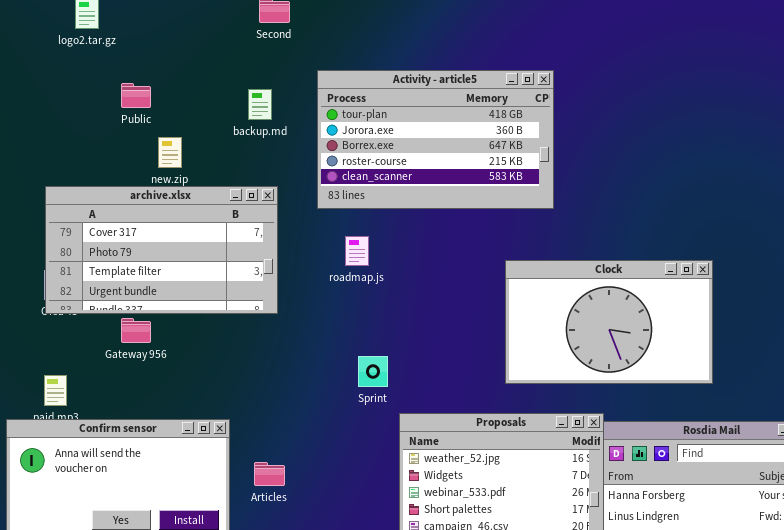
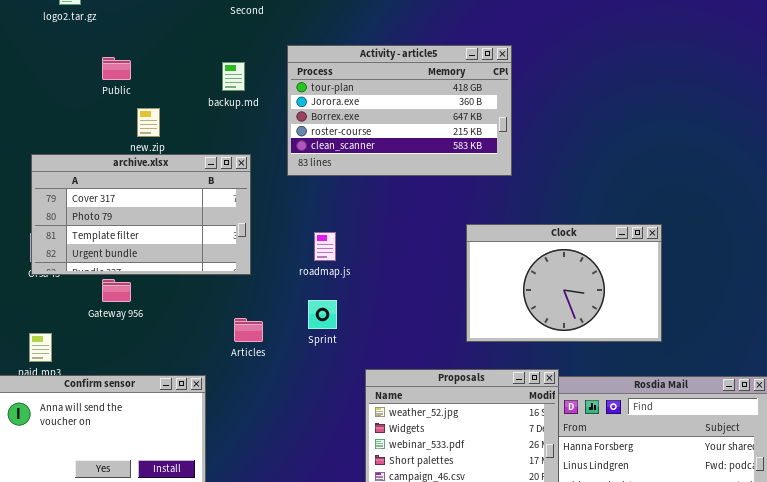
roadmap.js: [345,236,369,266] -> [314,232,336,261], moved
Sprint: [358,356,388,387] -> [308,300,337,329], moved
Articles: [254,462,285,486] -> [234,318,263,342], moved

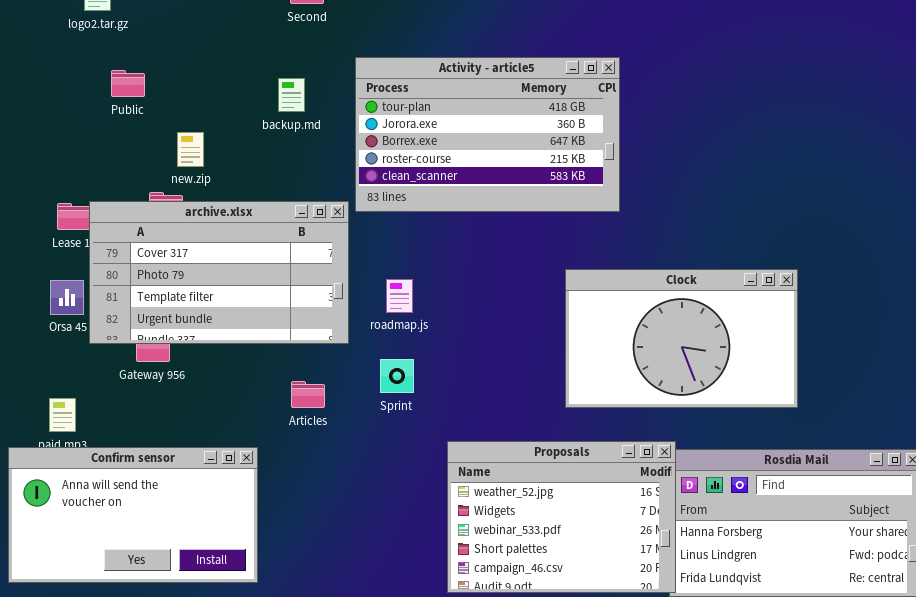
Public: [102,57,131,80] -> [111,70,145,97], moved
archive.xlsx: [31,154,251,275] -> [89,201,349,344], moved

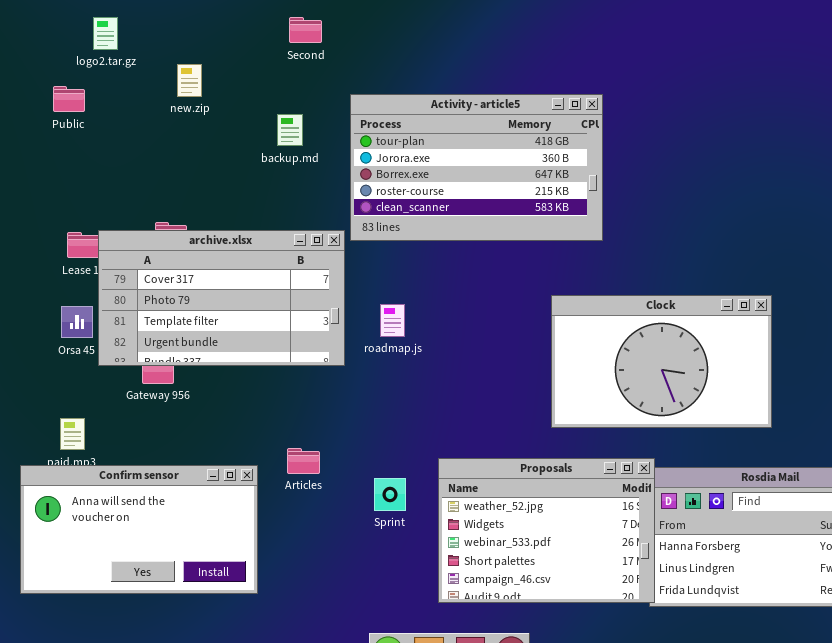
Public: [111,70,145,97] -> [53,86,85,112], moved
new.zip: [177,132,204,167] -> [177,64,202,97], moved
Sprint: [380,359,414,393] -> [374,478,406,511], moved
Articles: [291,381,325,408] -> [287,448,320,474], moved

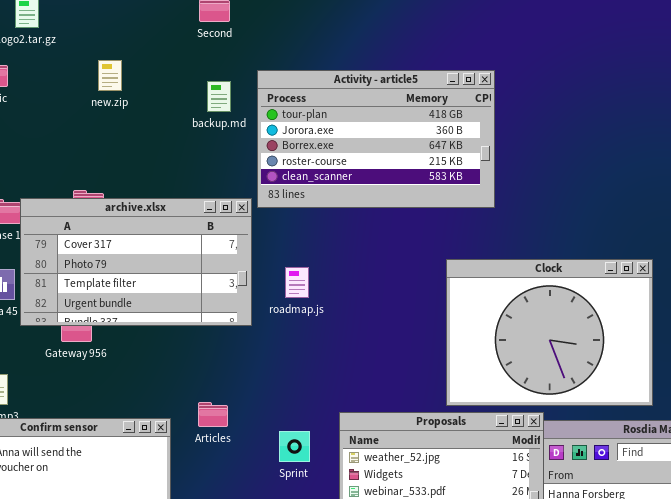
new.zip: [177,64,202,97] -> [98,60,122,91], moved
backup.md: [277,114,303,146] -> [207,81,231,112], moved
Clock: [551,295,772,428] -> [446,259,653,406], resized

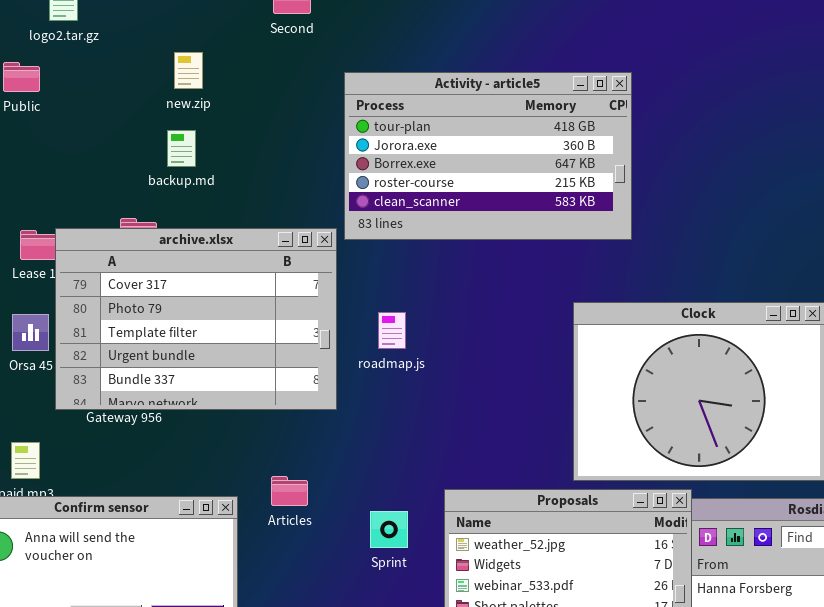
new.zip: [98,60,122,91] -> [174,52,203,89], moved
backup.md: [207,81,231,112] -> [167,130,196,167], moved
archive.xlsx: [20,198,252,326] -> [55,228,337,410], resized

